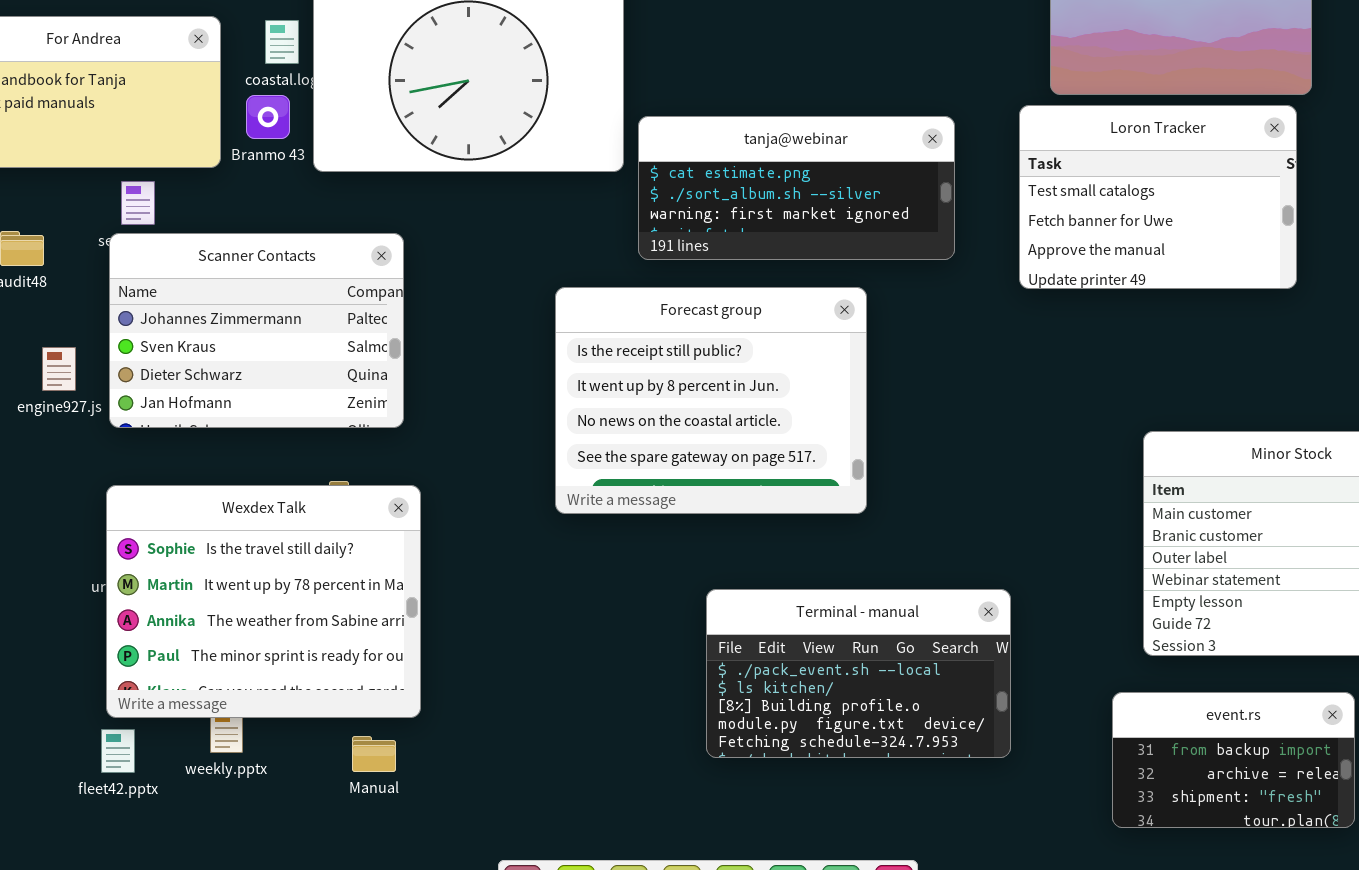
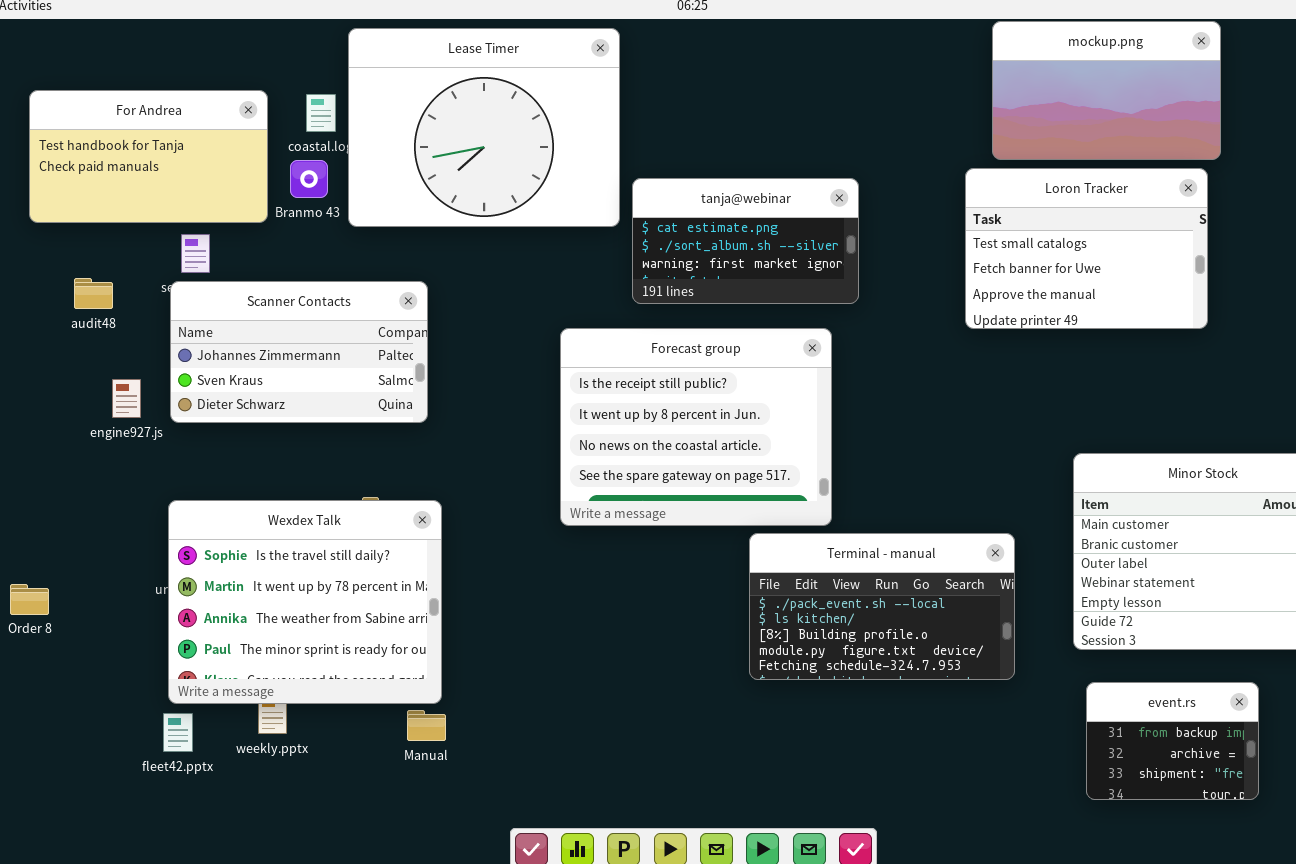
tanja@webinar: [638,116,955,260] -> [632,178,859,304], resized
Scanner Contacts: [109,233,404,428] -> [170,281,428,423], resized
Terminal - manual: [706,589,1011,758] -> [749,533,1015,680], moved
event.rs: [1112,692,1355,828] -> [1086,682,1259,800], resized
Manual: [352,736,396,772] -> [407,710,446,741], moved

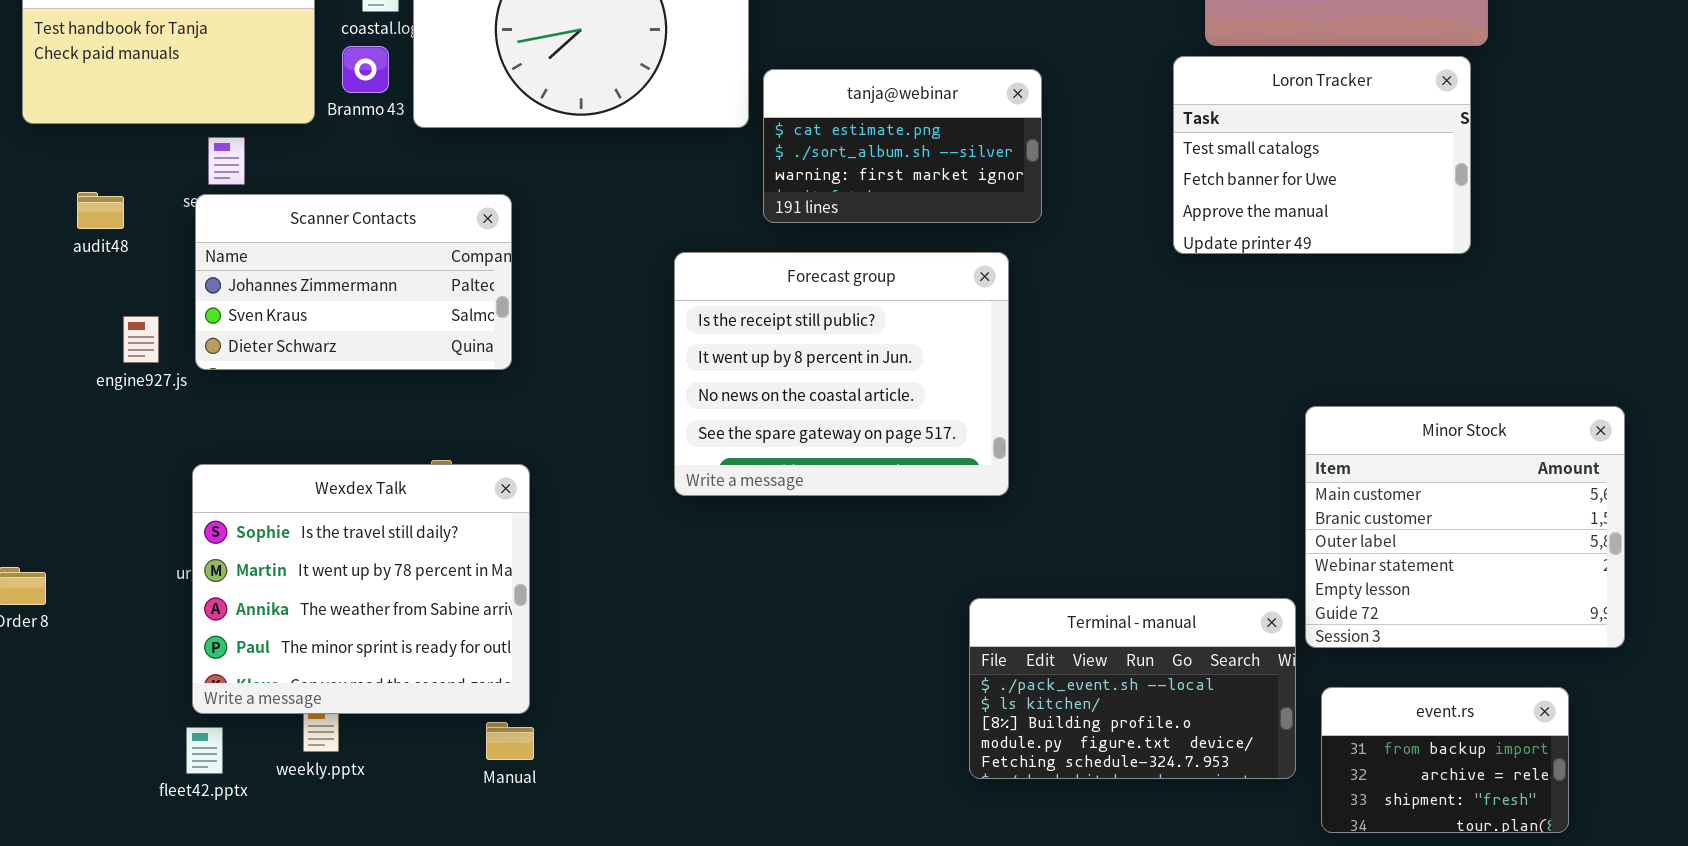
Terminal - manual: [749,533,1015,680] -> [969,598,1296,779], moved
event.rs: [1086,682,1259,800] -> [1321,687,1569,833], resized

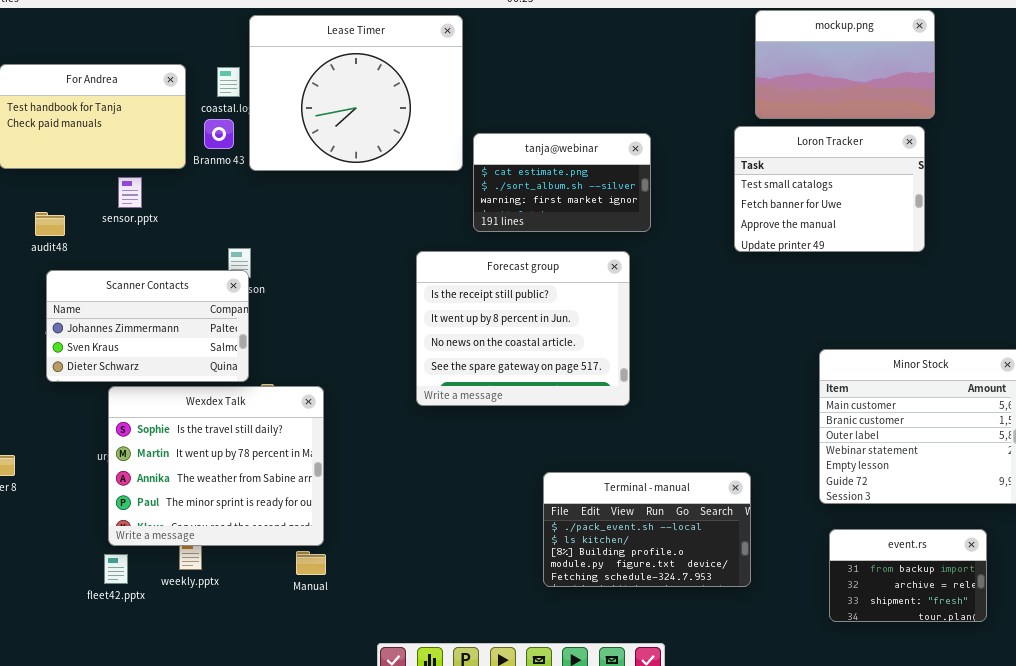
Scanner Contacts: [195,194,512,370] -> [46,270,249,382], moved
Terminal - manual: [969,598,1296,779] -> [543,472,751,587], moved

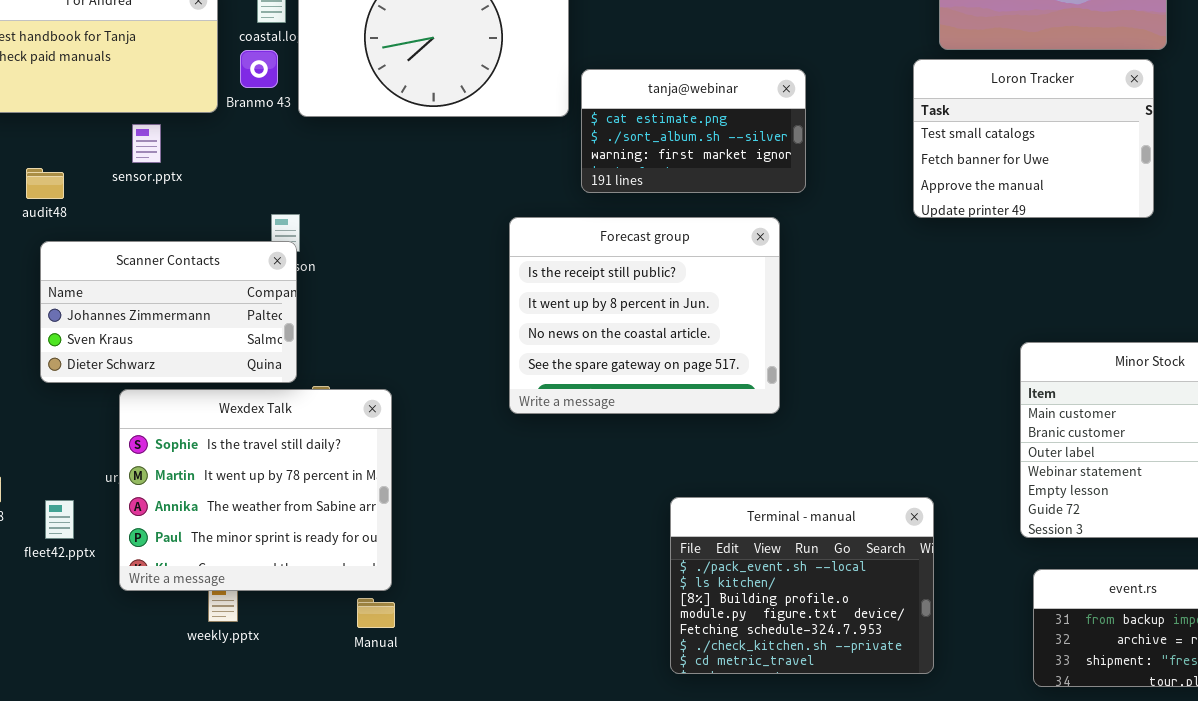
Terminal - manual: [543,472,751,587] -> [670,497,934,674], resized
fleet42.pptx: [104,554,128,584] -> [45,500,74,539], moved

